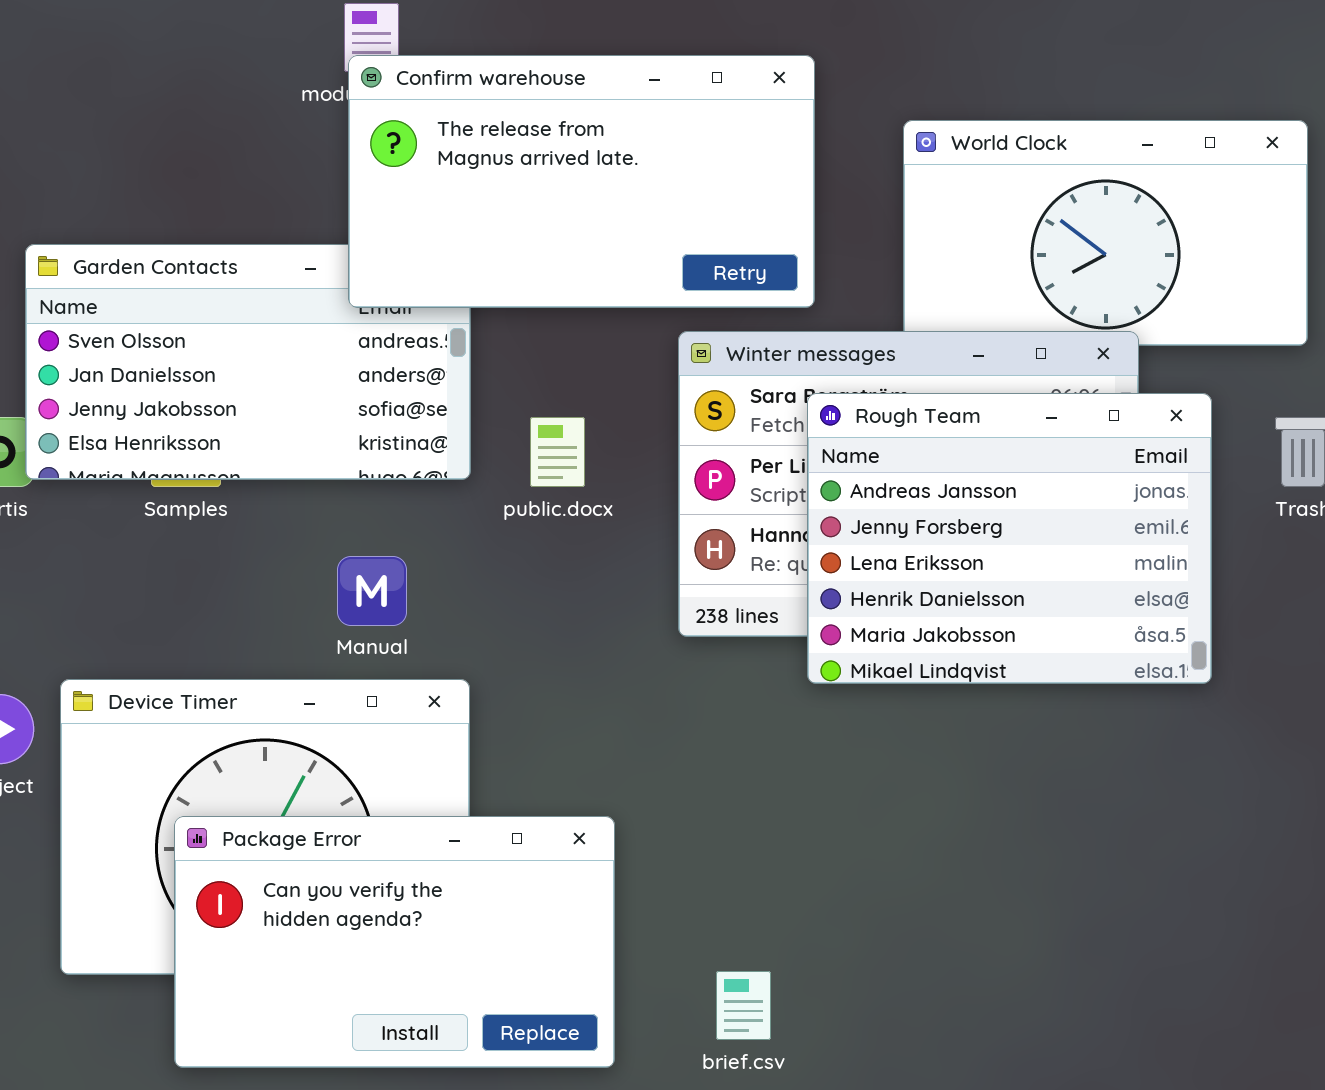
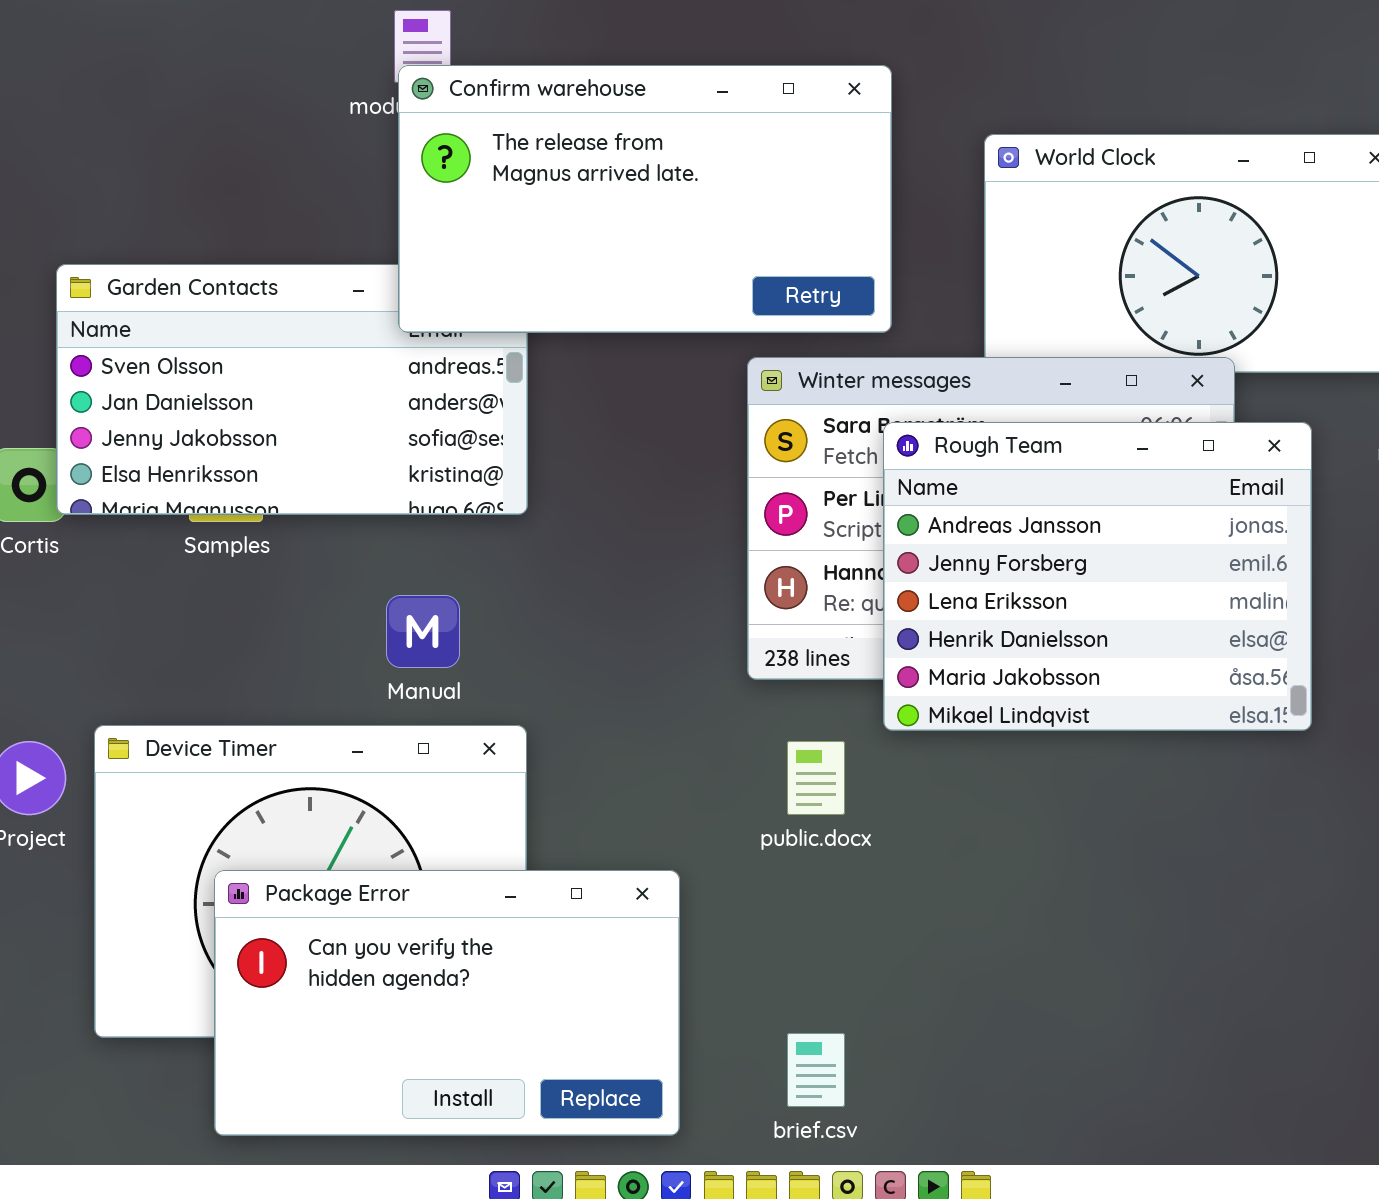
public.docx: [530,417,585,487] -> [787,741,845,815], moved

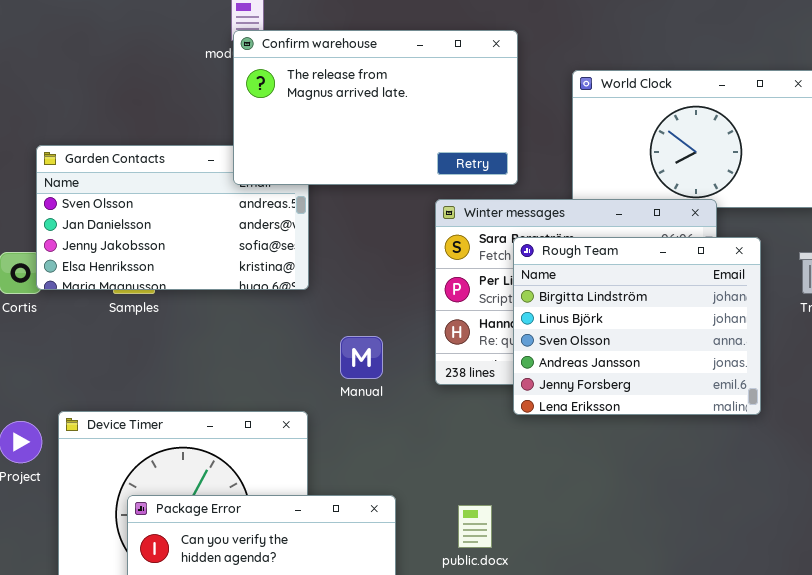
Rough Team: [883,422,1312,731] -> [513,237,761,415], scrolled up 3 rows
Manual: [386,595,460,668] -> [340,336,383,379], moved
public.docx: [787,741,845,815] -> [458,505,492,548], moved

